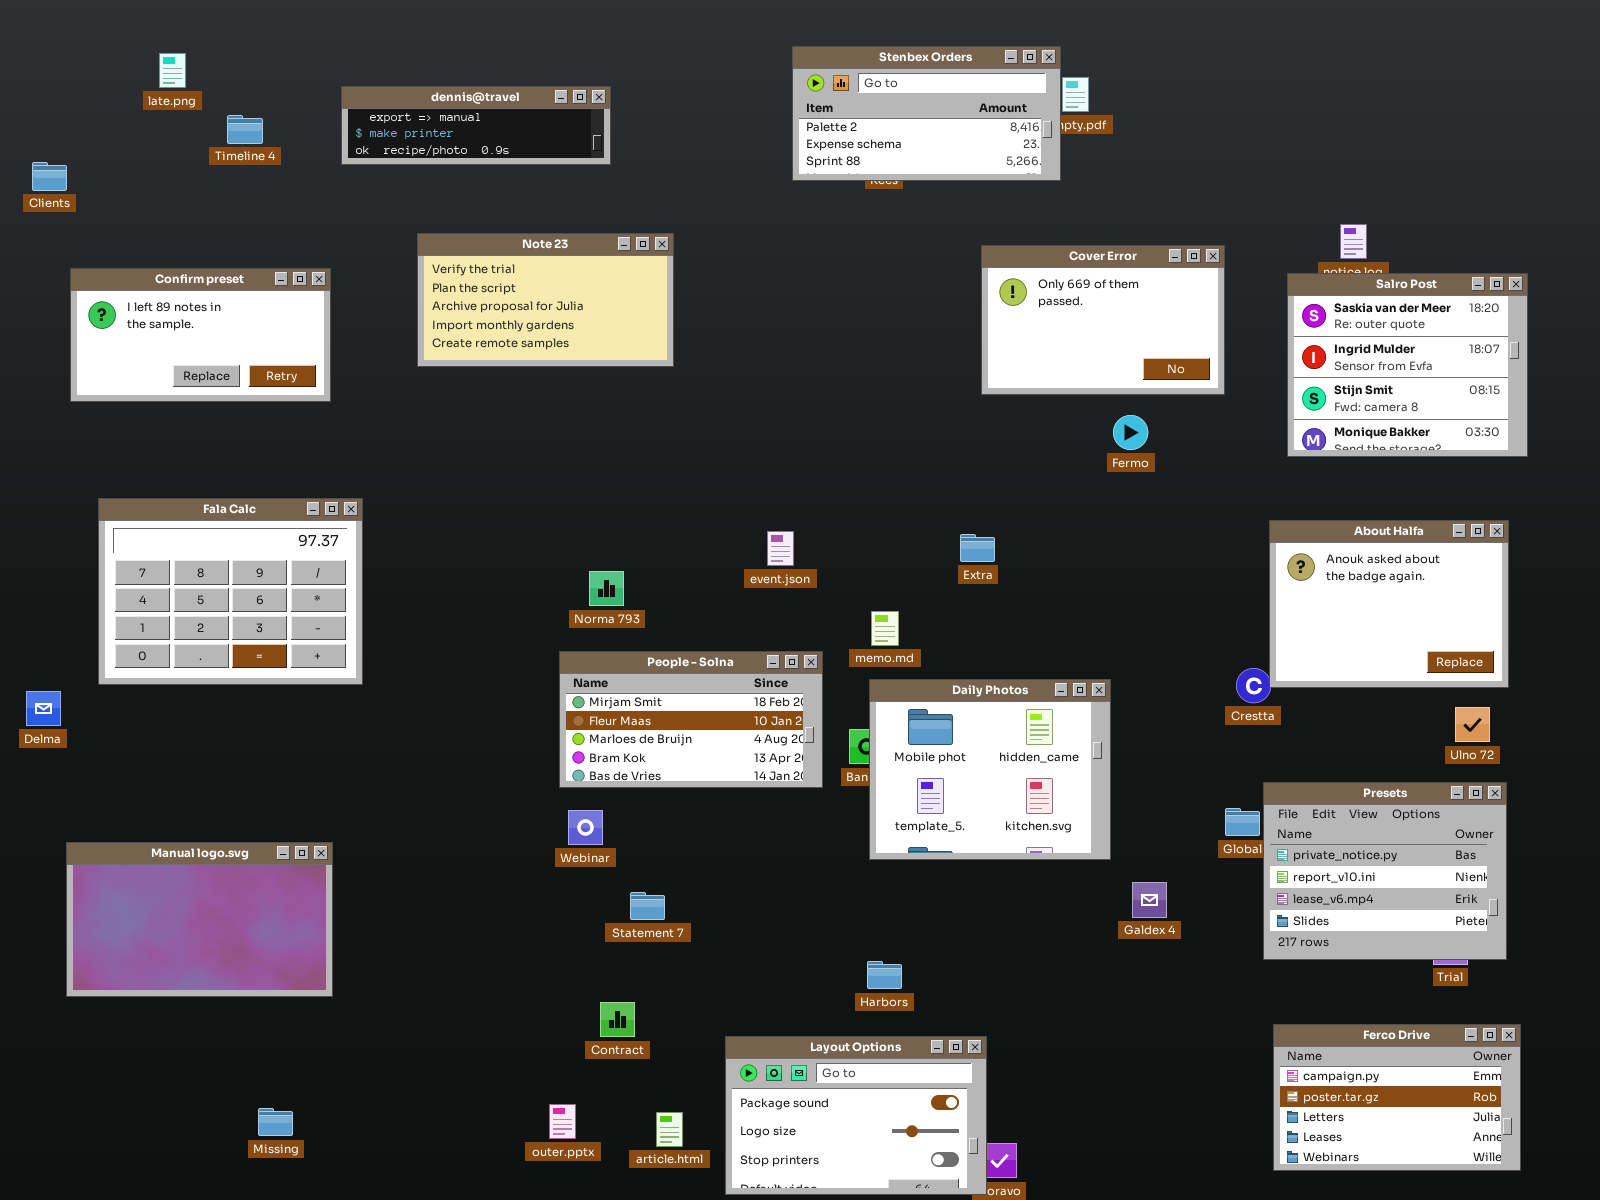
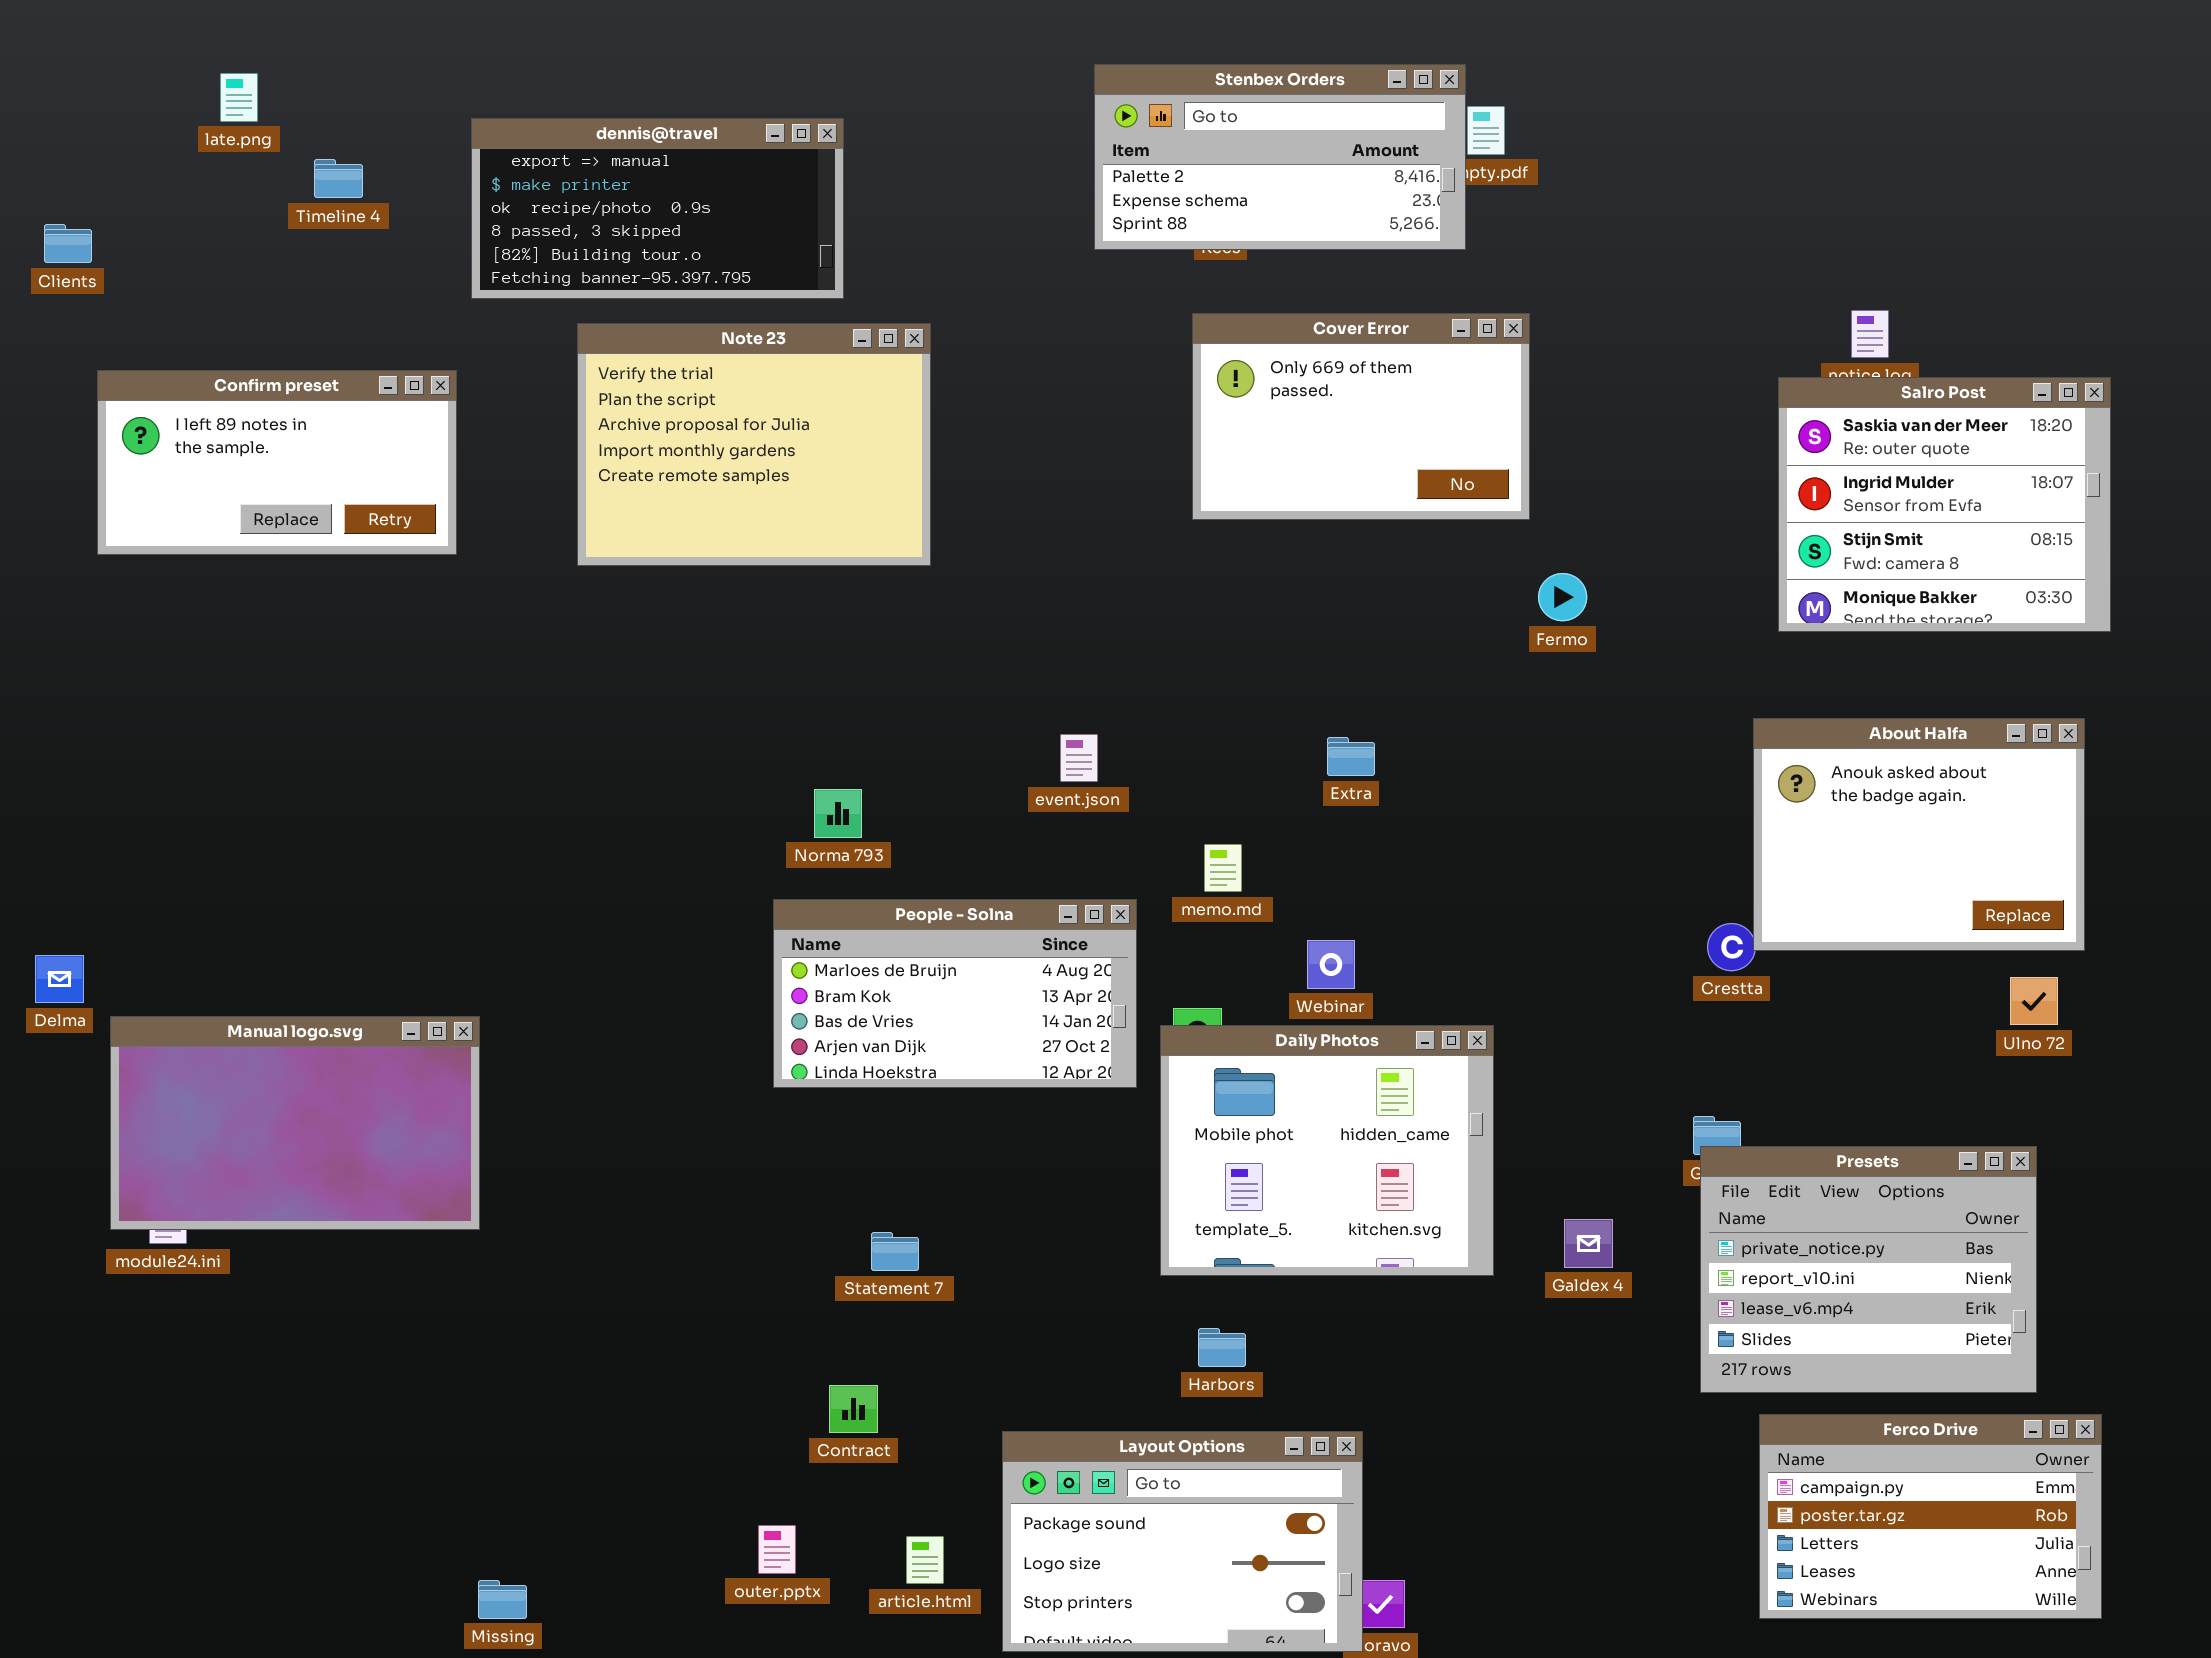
dennis@travel: [341,86,611,165] -> [471,118,844,299], resized
Note 23: [417,233,674,367] -> [577,323,931,566], resized
Cover Error: [981,245,1225,395] -> [1192,313,1530,520], moved
Fala Calc: [98,498,363,685] -> none, closed
People - Solna: [559,651,823,788] -> [773,899,1137,1088], scrolled down 2 rows
Daily Photos: [869,679,1111,860] -> [1160,1025,1494,1276], moved
Presets: [1263,782,1507,960] -> [1700,1146,2037,1393], moved
Webinar: [568,810,603,845] -> [1307,940,1355,989], moved
Manual logo.svg: [66,842,333,997] -> [110,1016,480,1230], moved
Missing: [258,1108,293,1136] -> [478,1580,527,1619], moved

